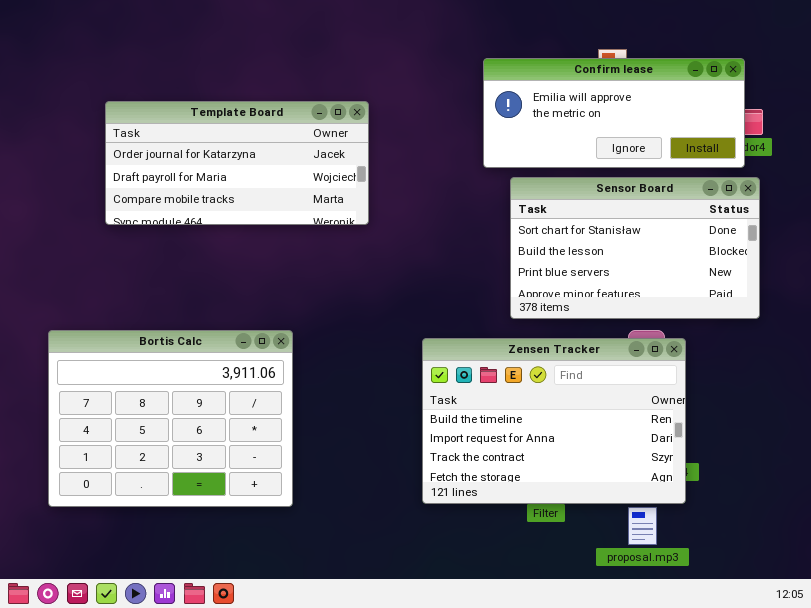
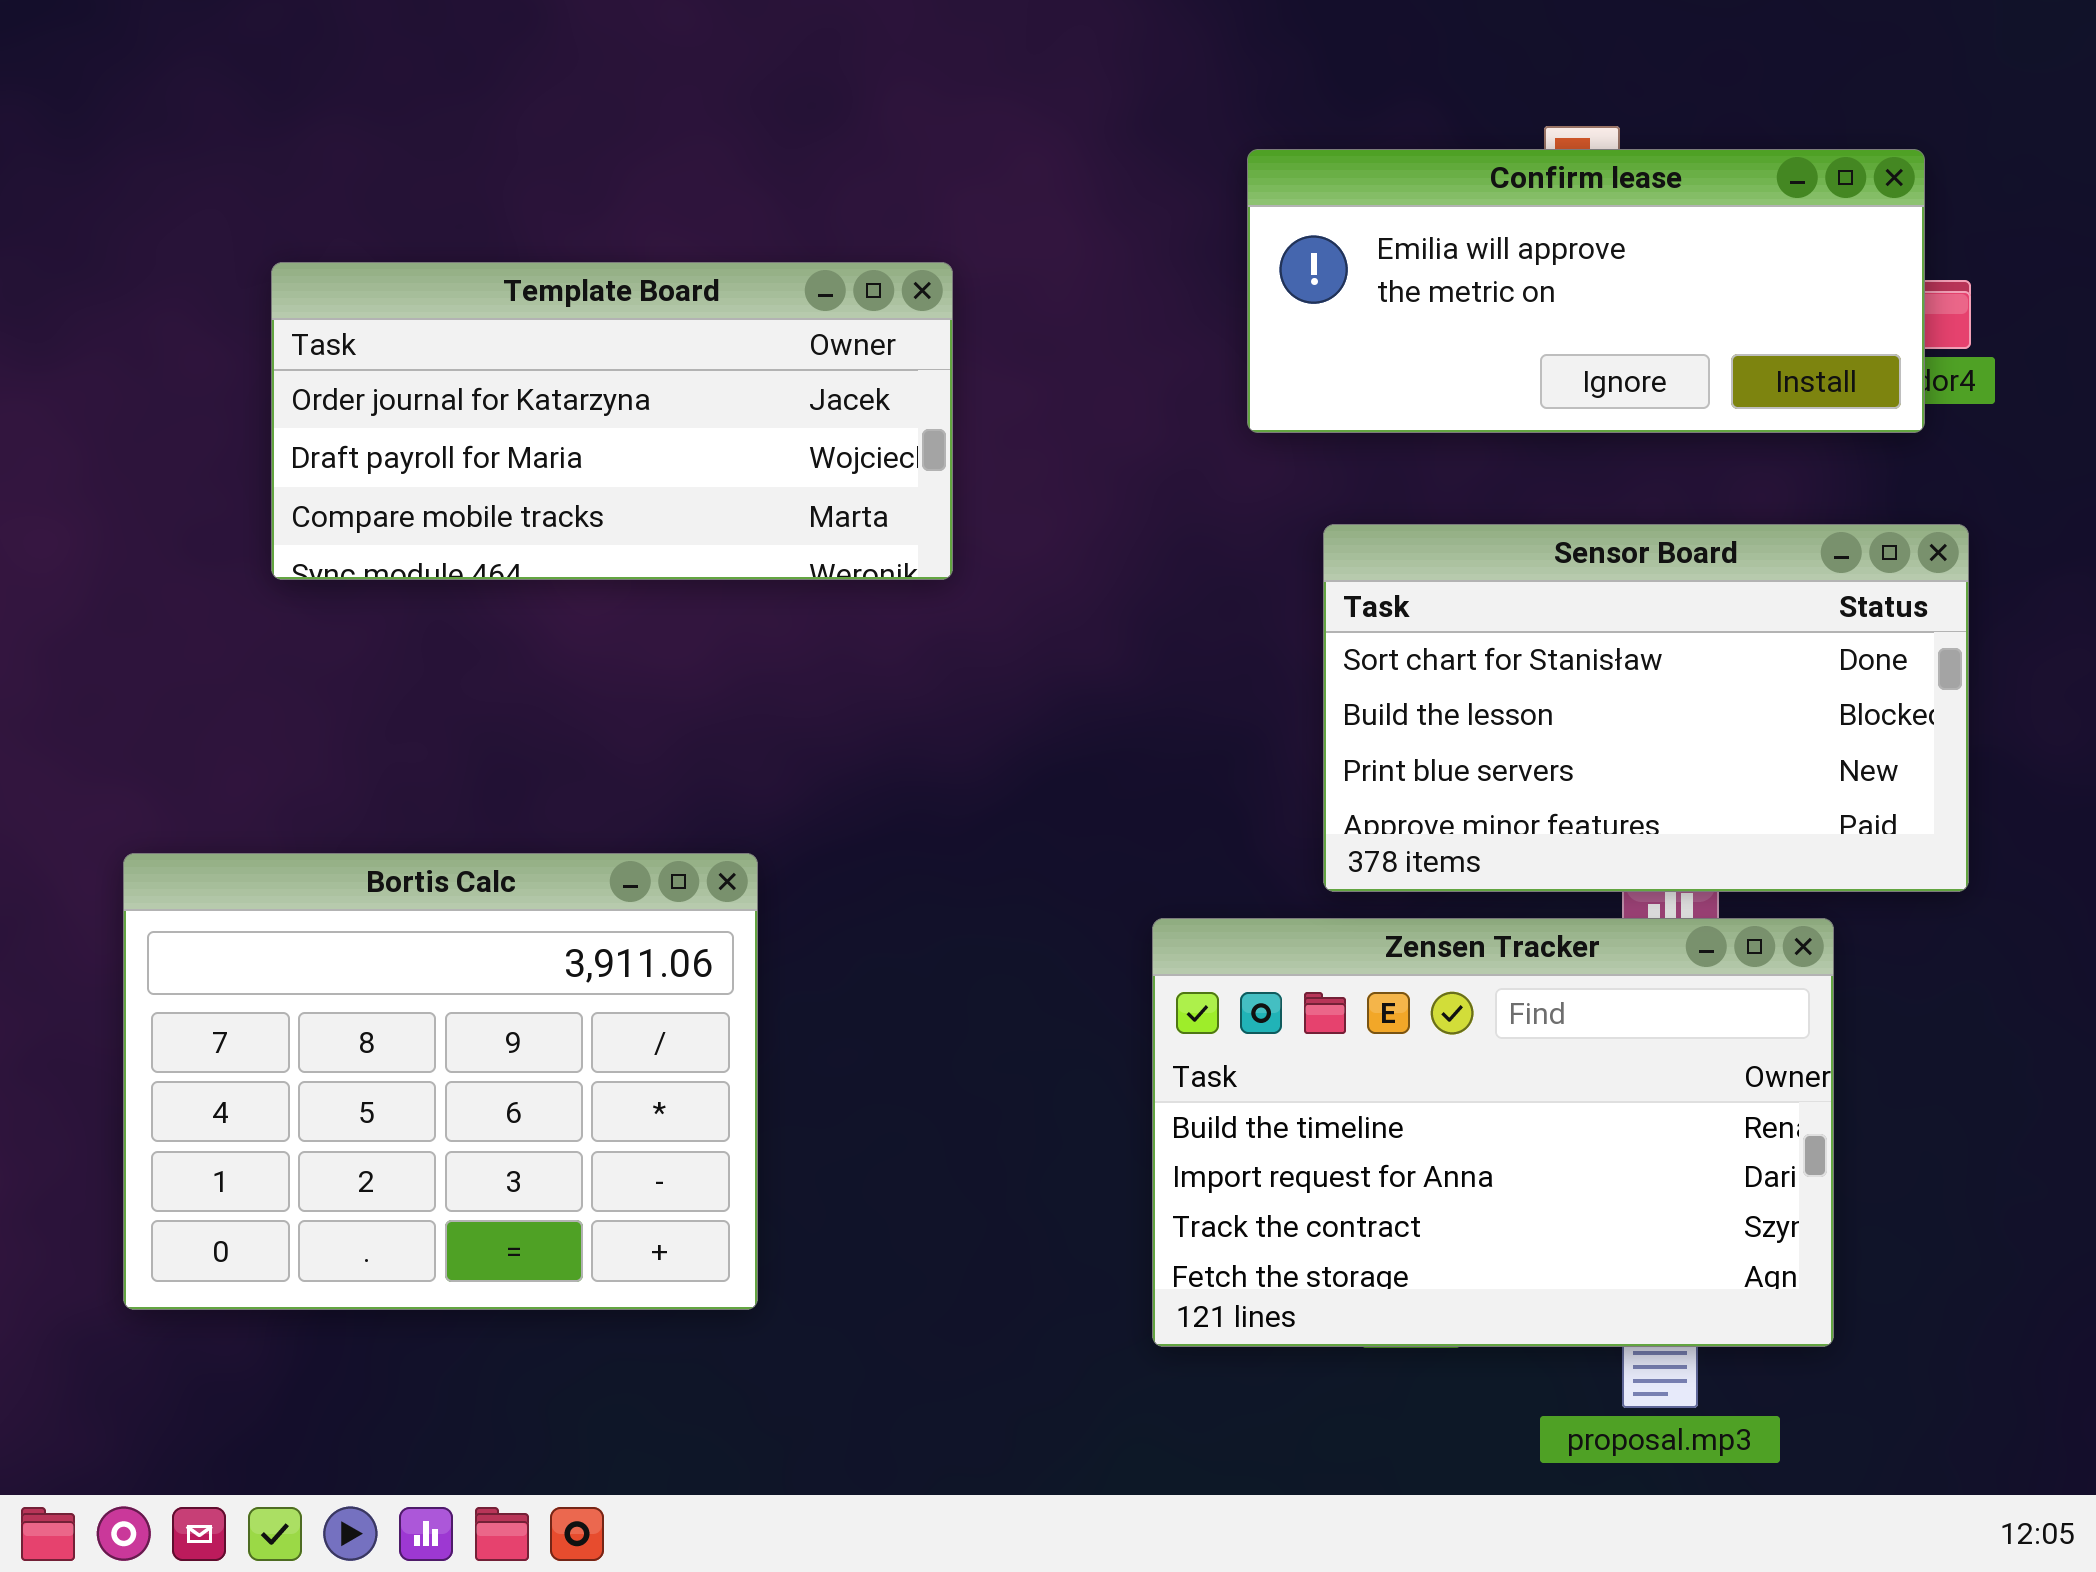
Sensor Board: [510,177,760,319] -> [1323,524,1969,892], moved
Zensen Tracker: [422,338,686,504] -> [1152,918,1834,1347], moved

